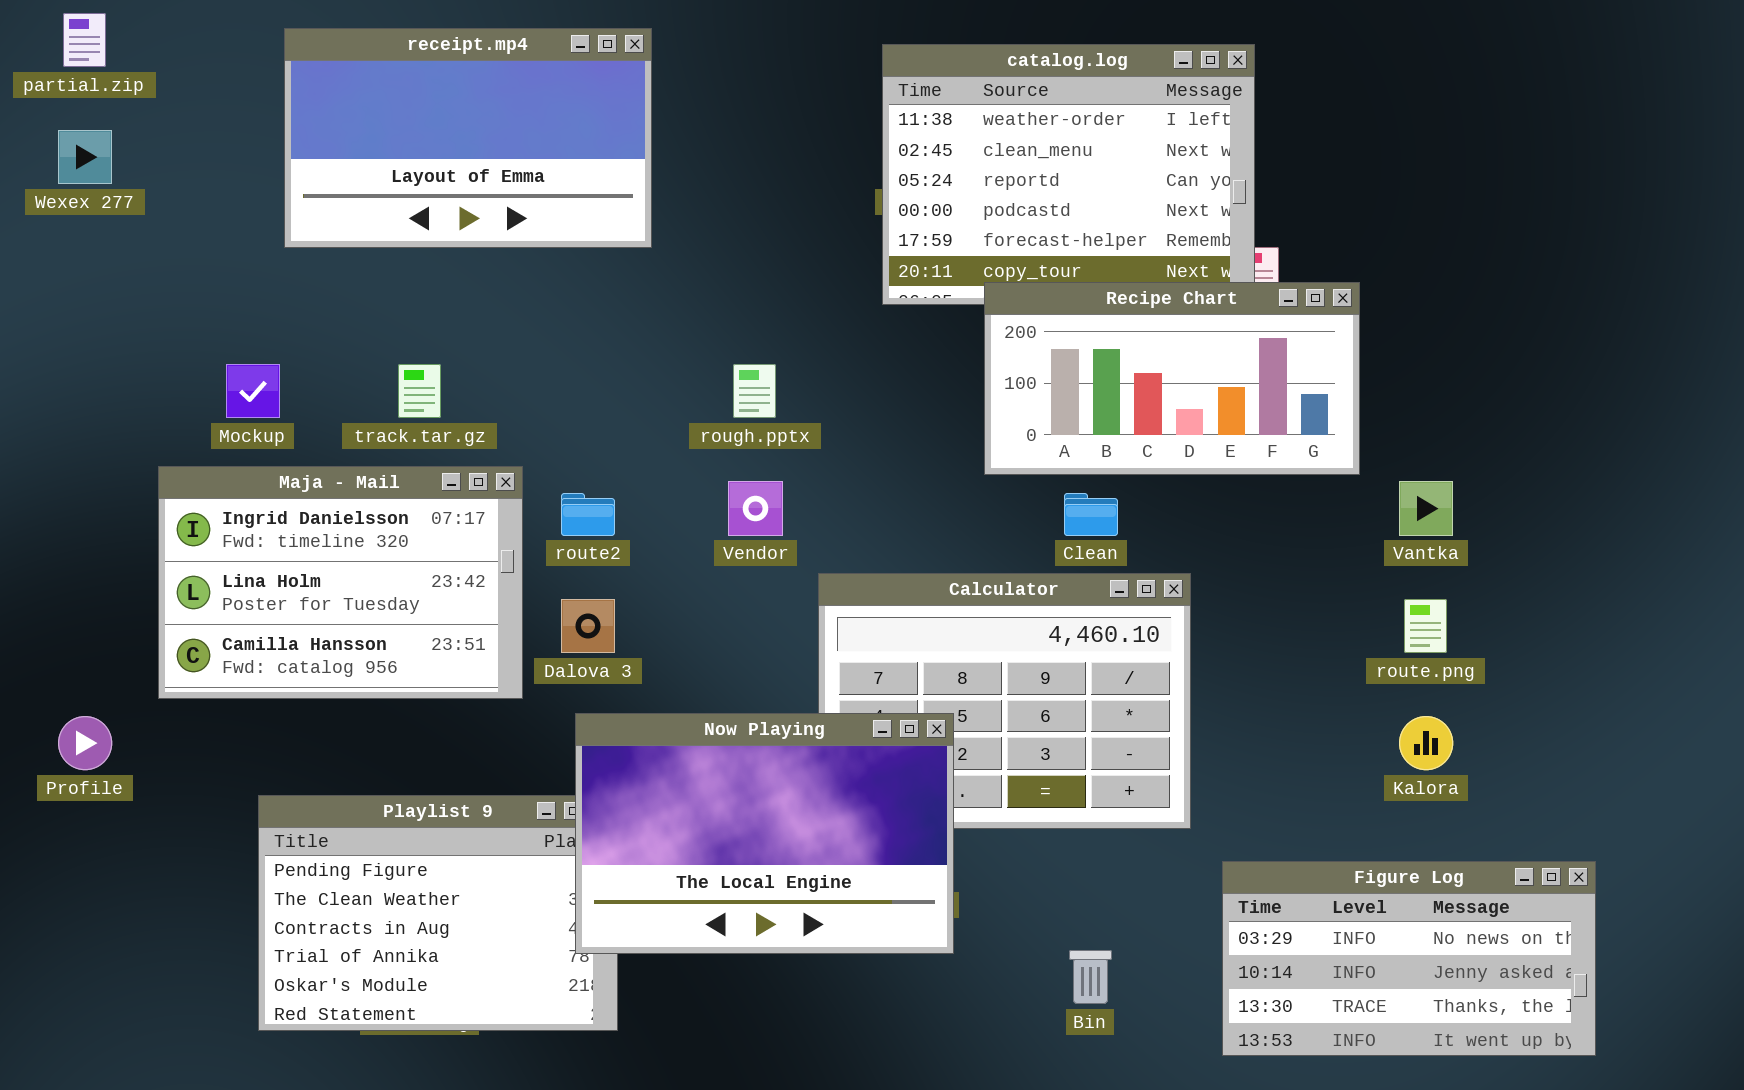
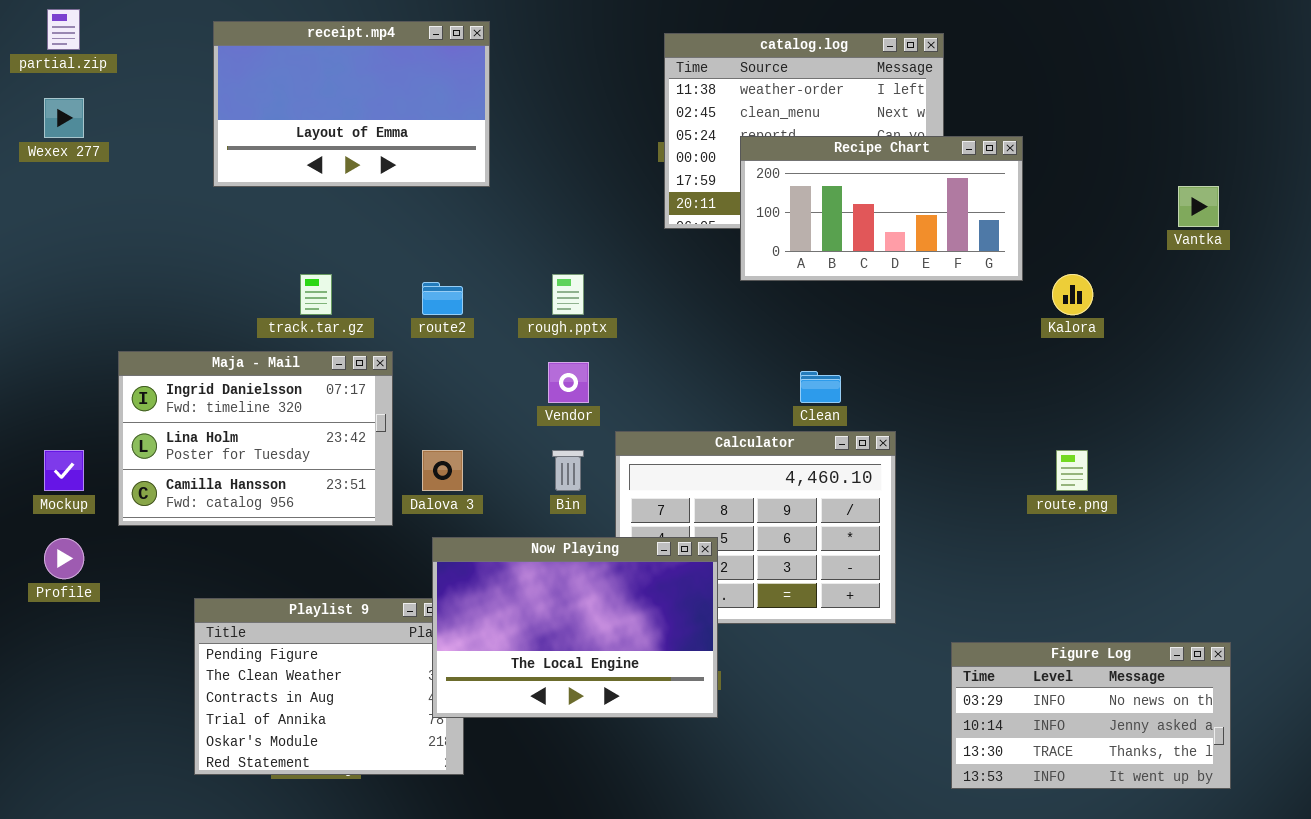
Recipe Chart: [984,282,1360,475] -> [740,136,1023,281], moved
Mockup: [226,364,280,418] -> [44,450,84,491], moved
Vantka: [1399,481,1453,536] -> [1178,186,1219,227], moved
route2: [561,493,615,536] -> [422,282,463,315], moved
Kalora: [1399,716,1453,770] -> [1052,274,1093,315], moved
Figure Log: [1222,861,1596,1056] -> [951,642,1231,789], moved
Bin: [1069,950,1112,1004] -> [552,450,584,491], moved

